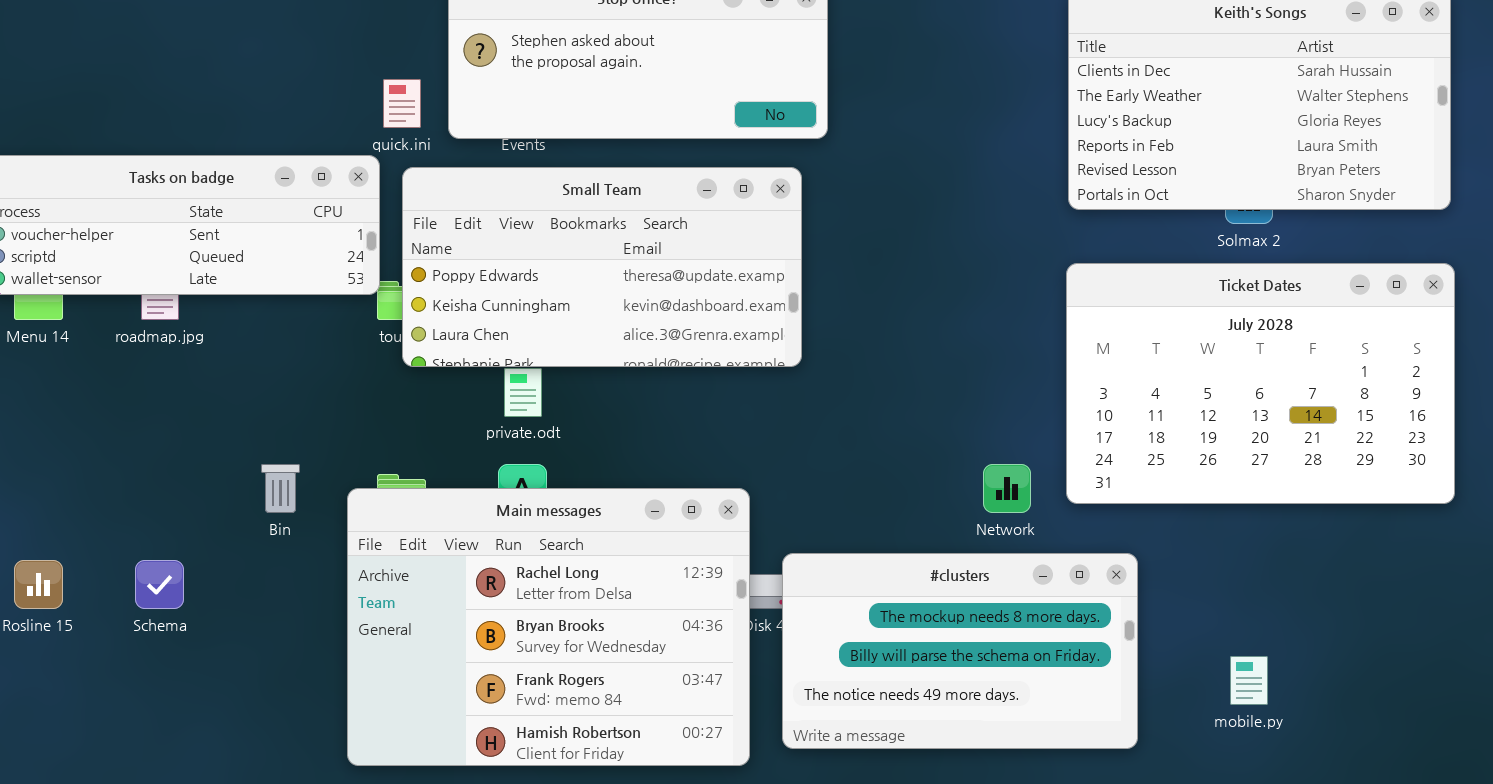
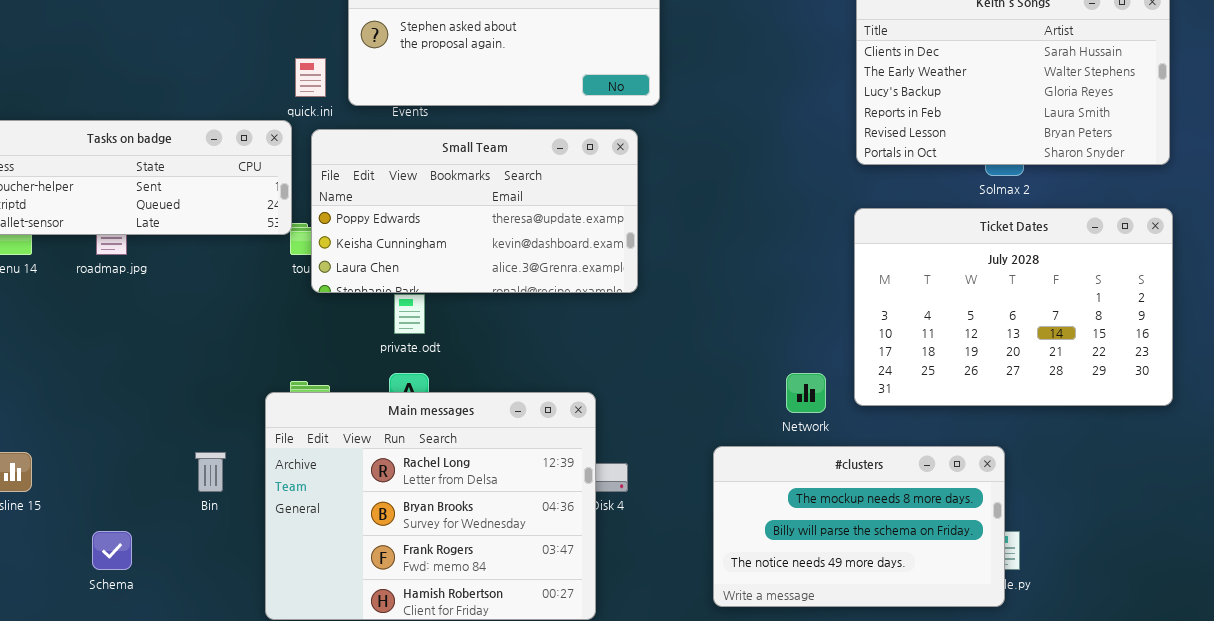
Bin: [261,464,300,513] -> [195,452,226,492], moved
#clusters: [782,553,1138,749] -> [713,446,1005,607], moved
Schema: [135,560,184,609] -> [92,531,132,570], moved

